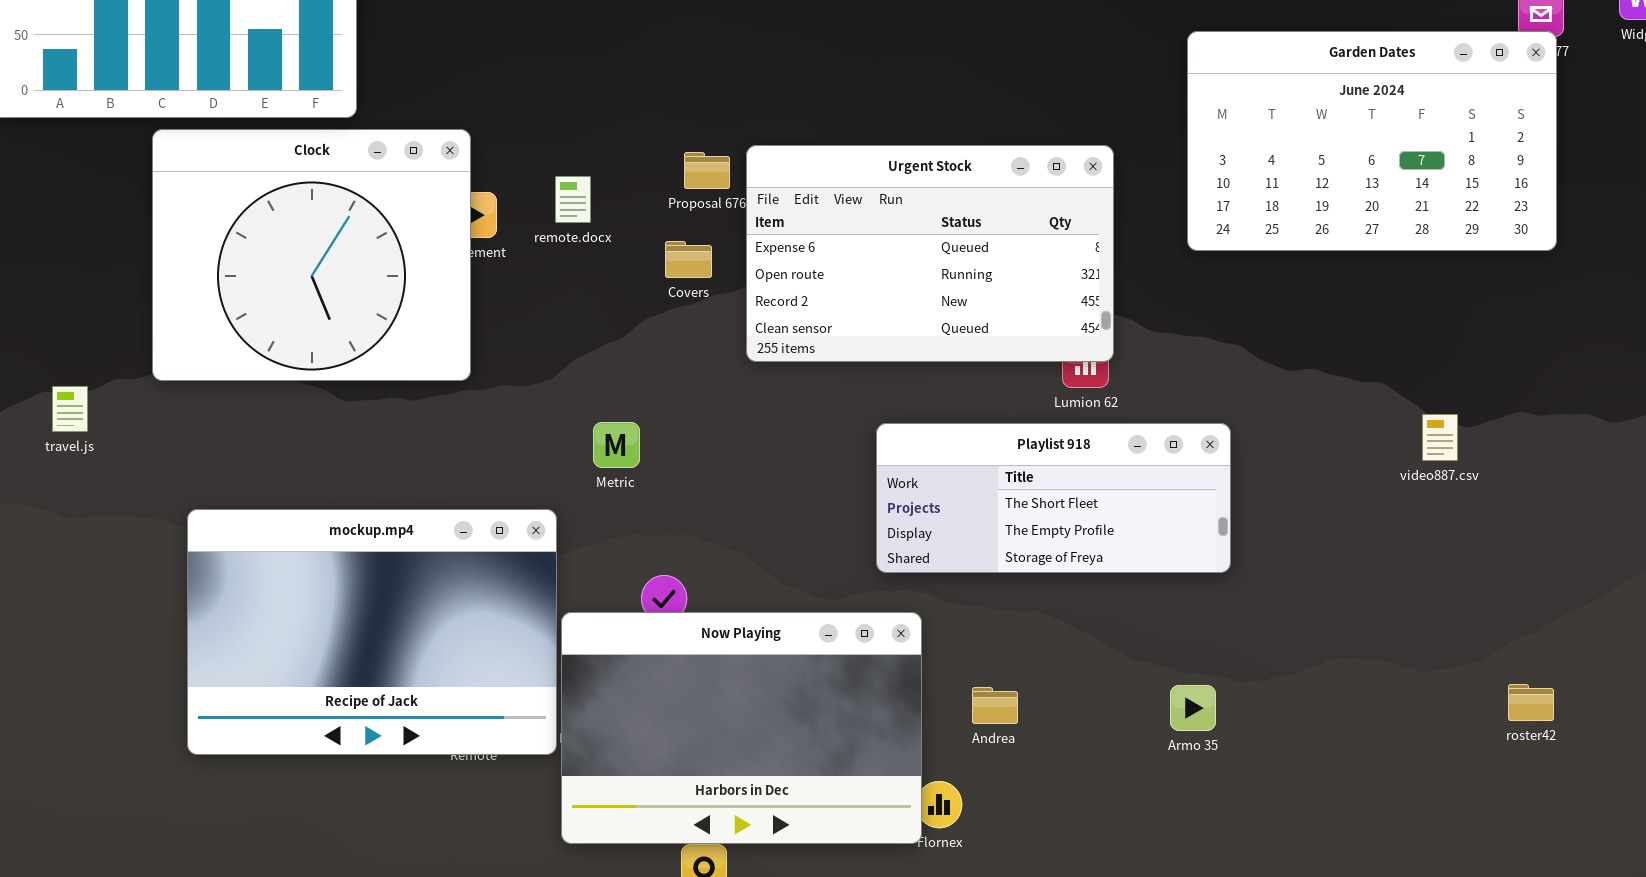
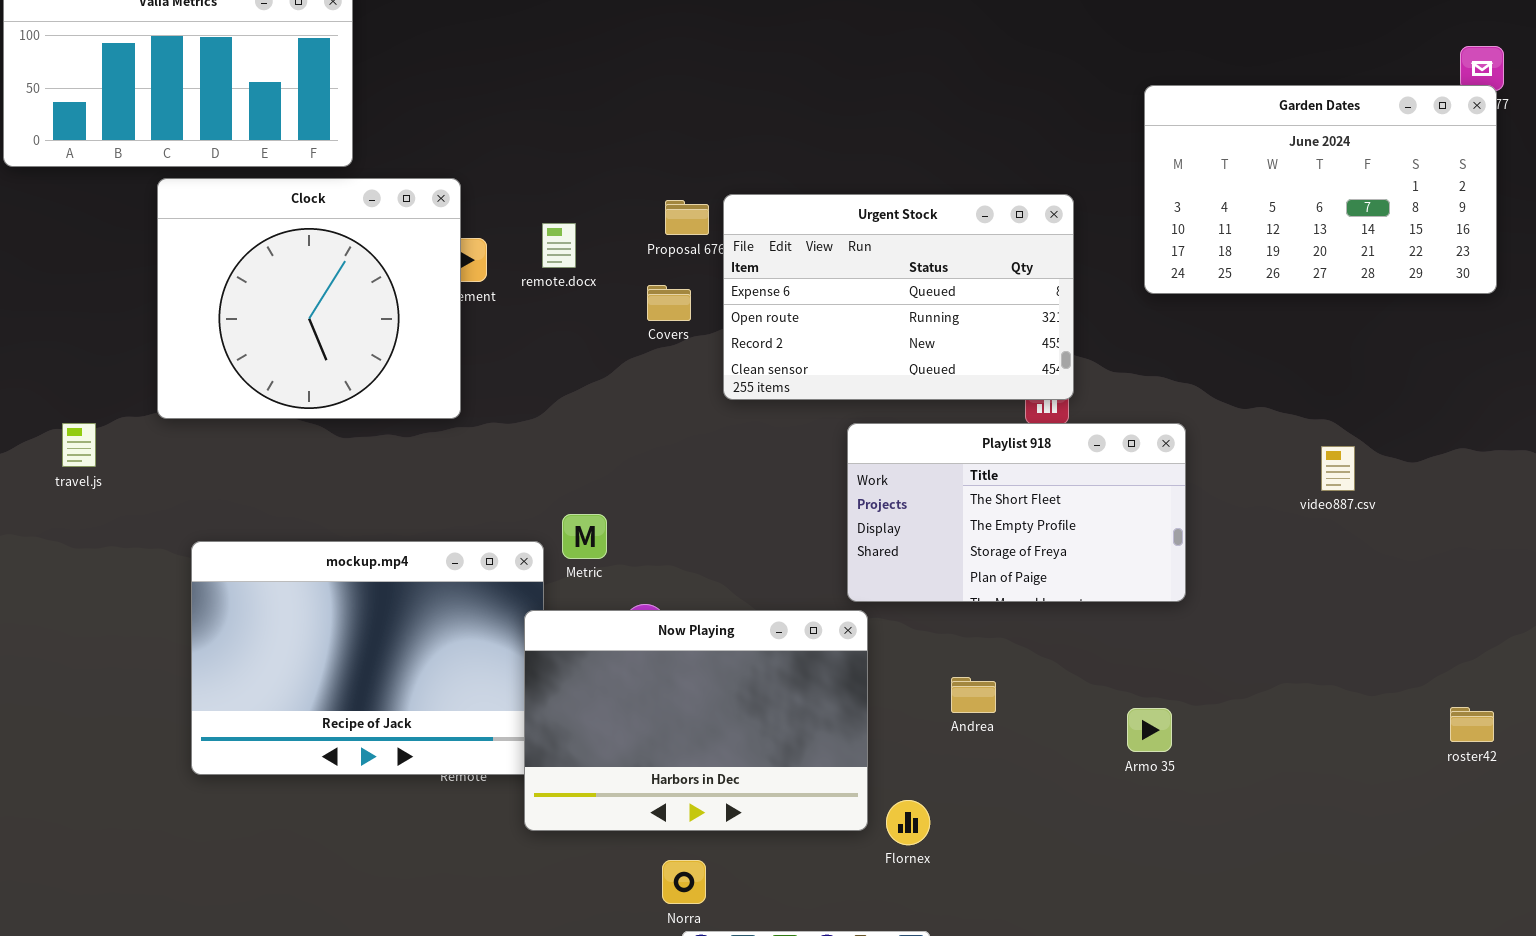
video887.csv: [1422,414,1458,461] -> [1321,446,1355,491], moved
Metric: [593,422,640,468] -> [562,514,607,559], moved
Playlist 918: [876,423,1231,573] -> [847,423,1186,602], resized
Now Playing: [561,612,922,844] -> [524,610,868,831], moved
Andrea: [972,687,1018,724] -> [951,677,996,713], moved

